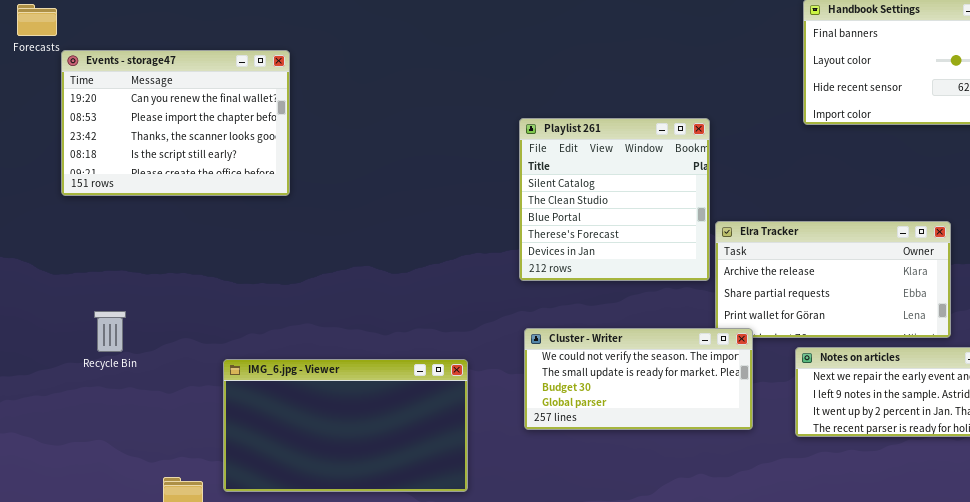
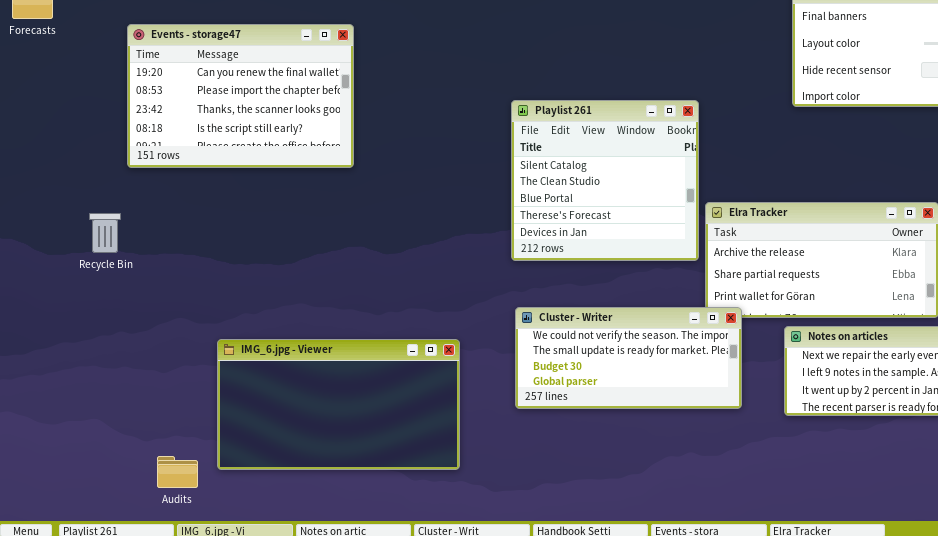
Events - storage47: [61,50,290,196] -> [127,24,354,168], moved
Recycle Bin: [94,311,126,352] -> [89,213,121,253], moved

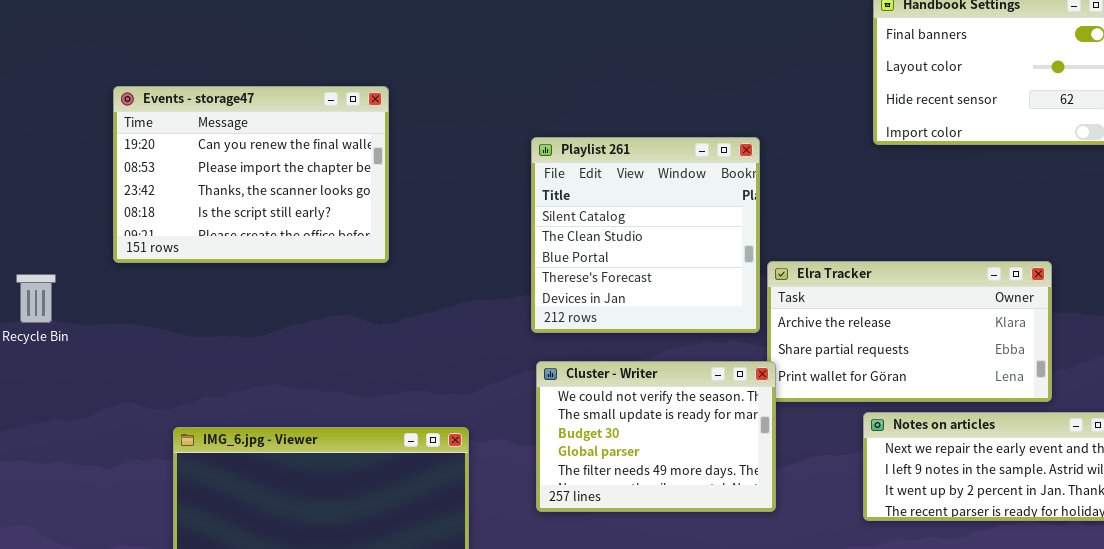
Events - storage47: [127,24,354,168] -> [113,86,389,263], moved
Cluster - Writer: [515,307,742,409] -> [536,361,776,512], resized

